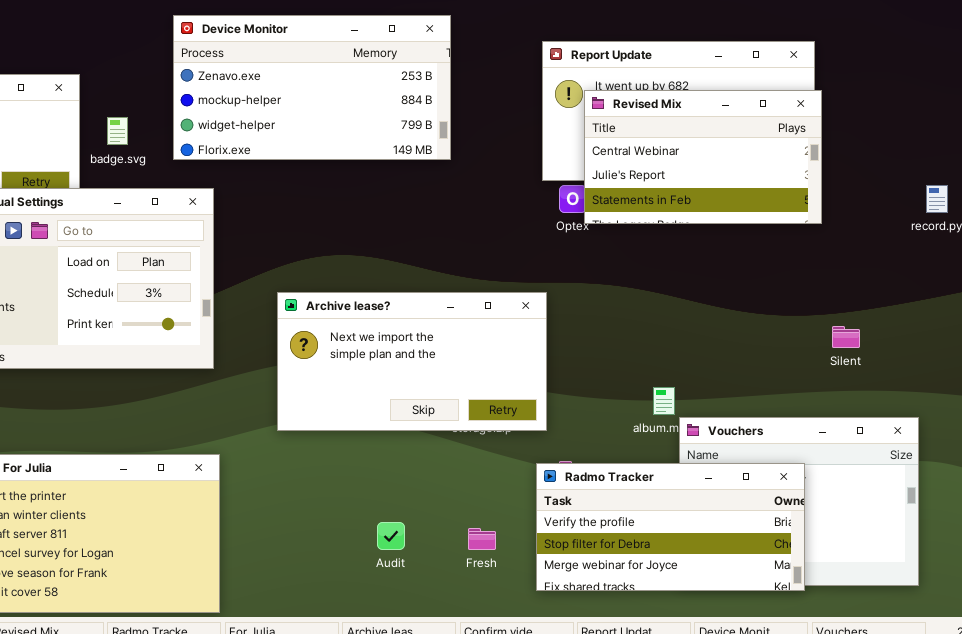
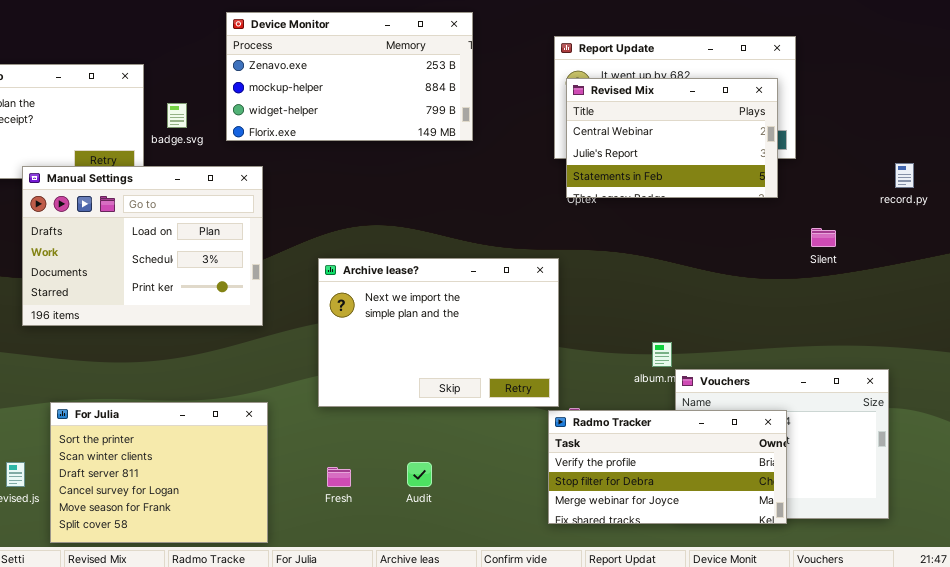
Revised Mix: [584,90,822,224] -> [566,78,778,198], moved
Archive lease?: [277,292,547,431] -> [318,258,559,407], resized
Silent: [832,326,860,348] -> [811,228,836,247], moved
Fresh: [468,528,496,550] -> [327,467,351,487], moved

